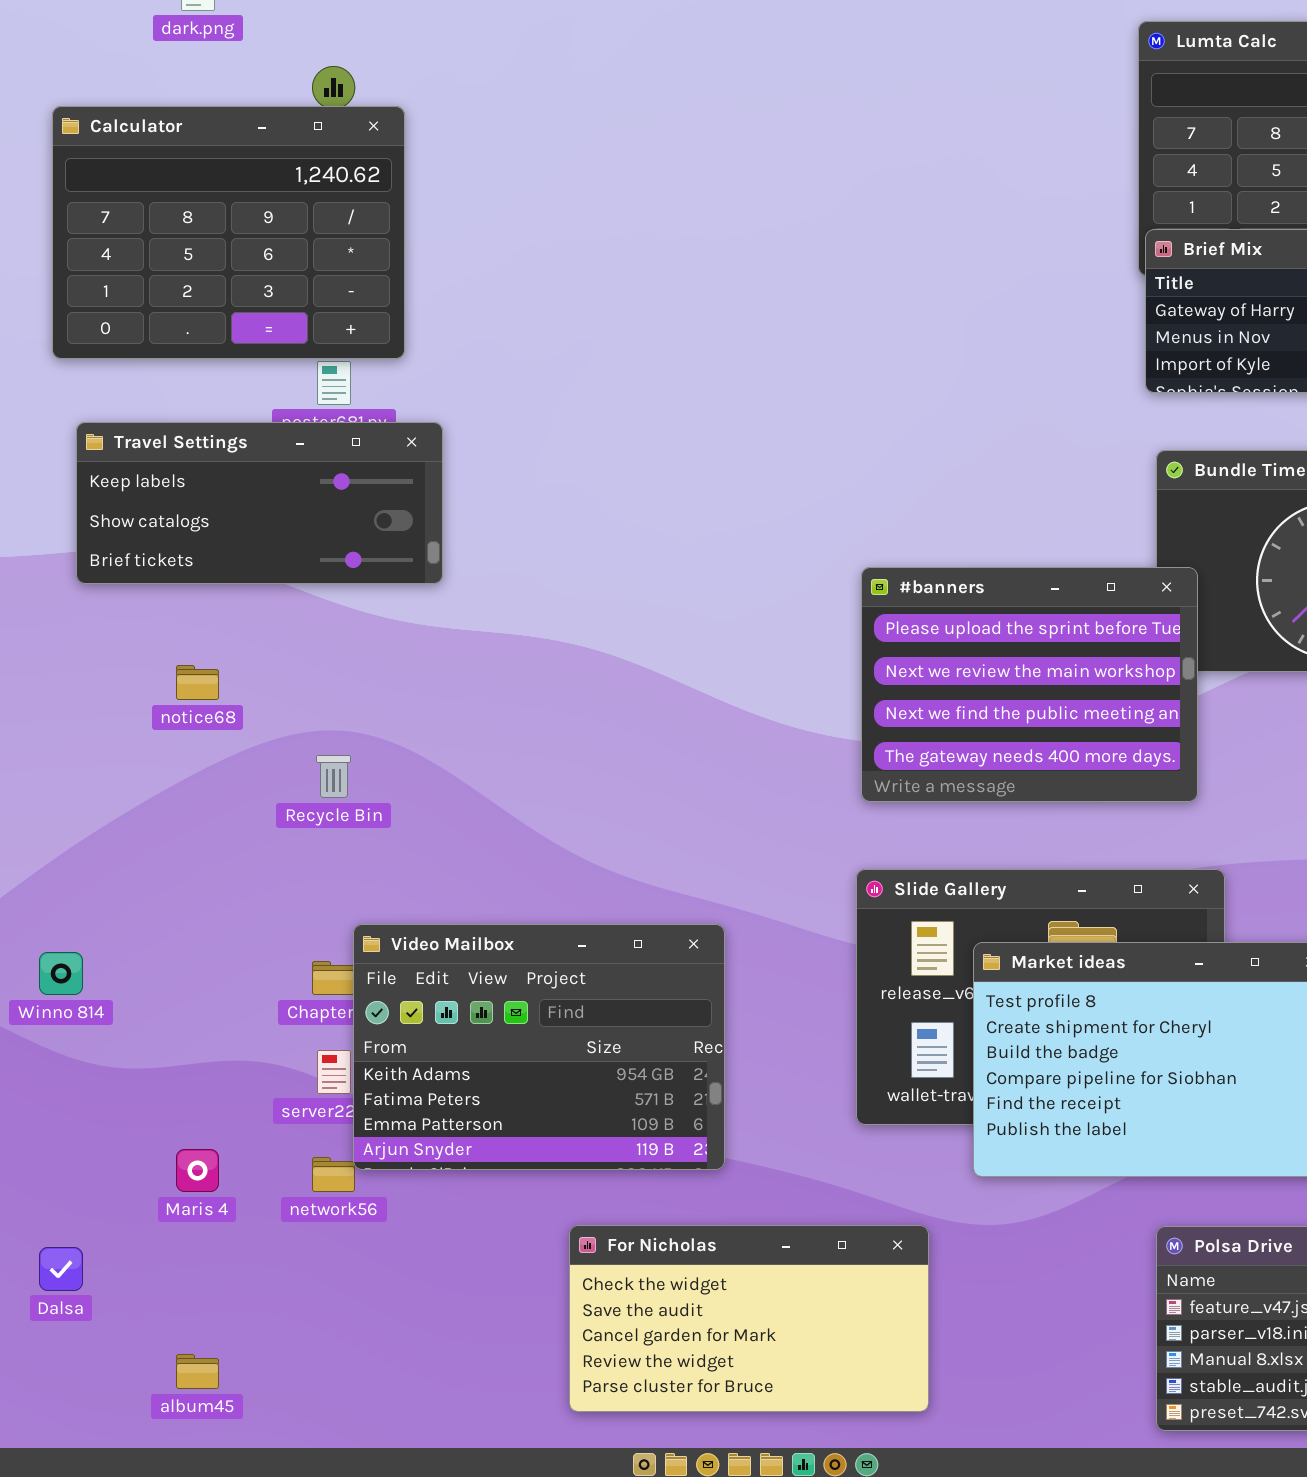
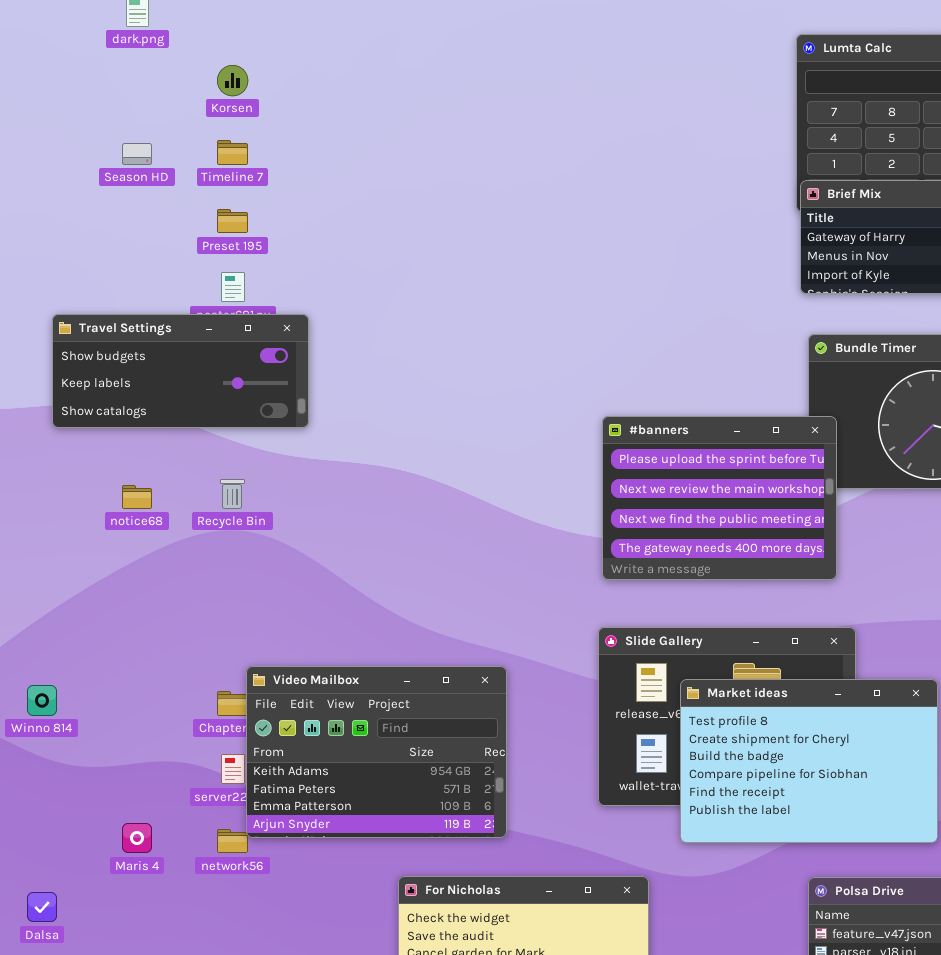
Calculator: [52,106,405,359] -> none, closed
Travel Settings: [76,422,443,584] -> [52,314,309,428], scrolled up 1 row
Recycle Bin: [316,755,351,798] -> [220,479,245,509], moved

